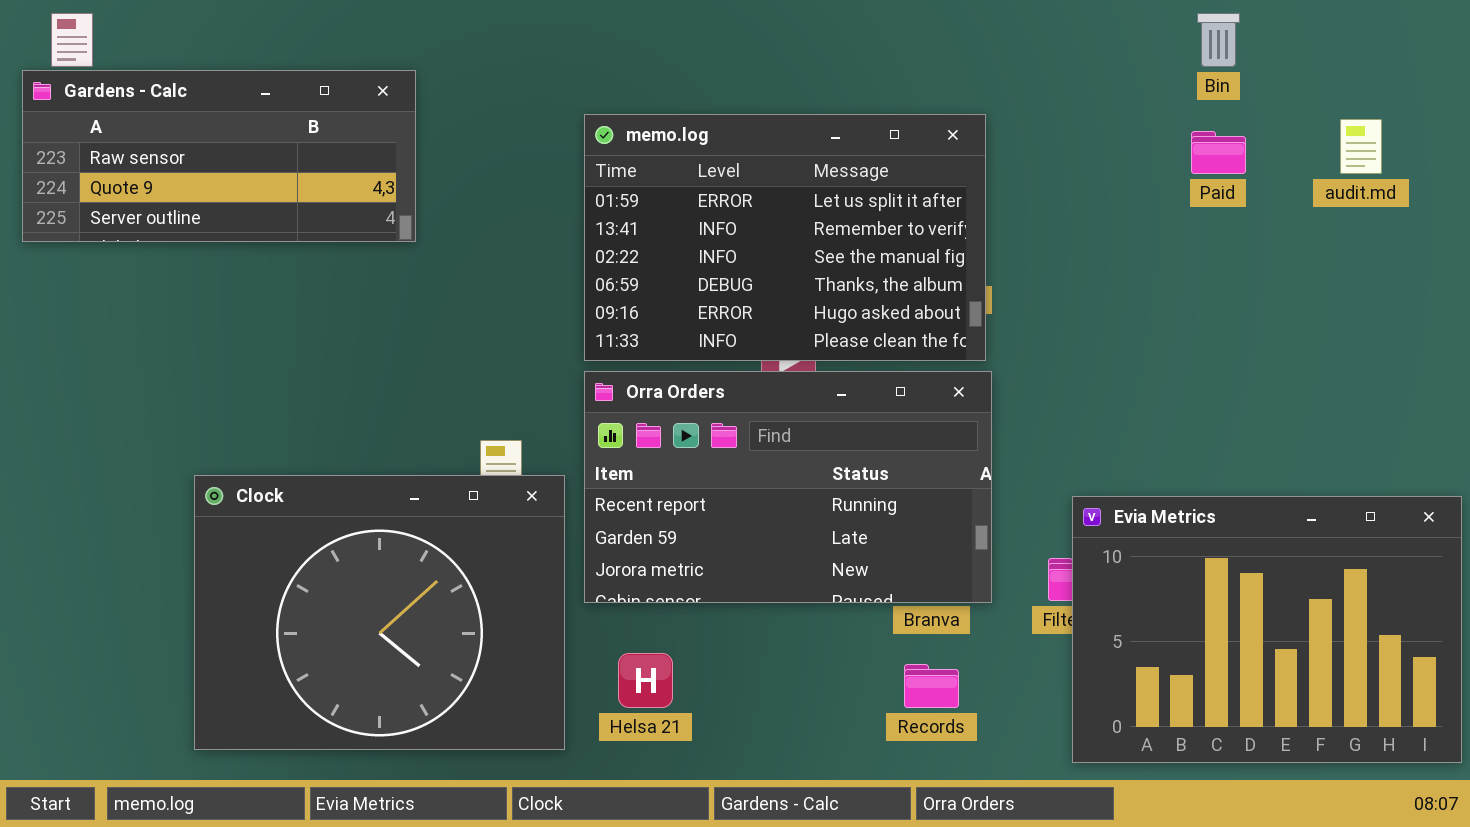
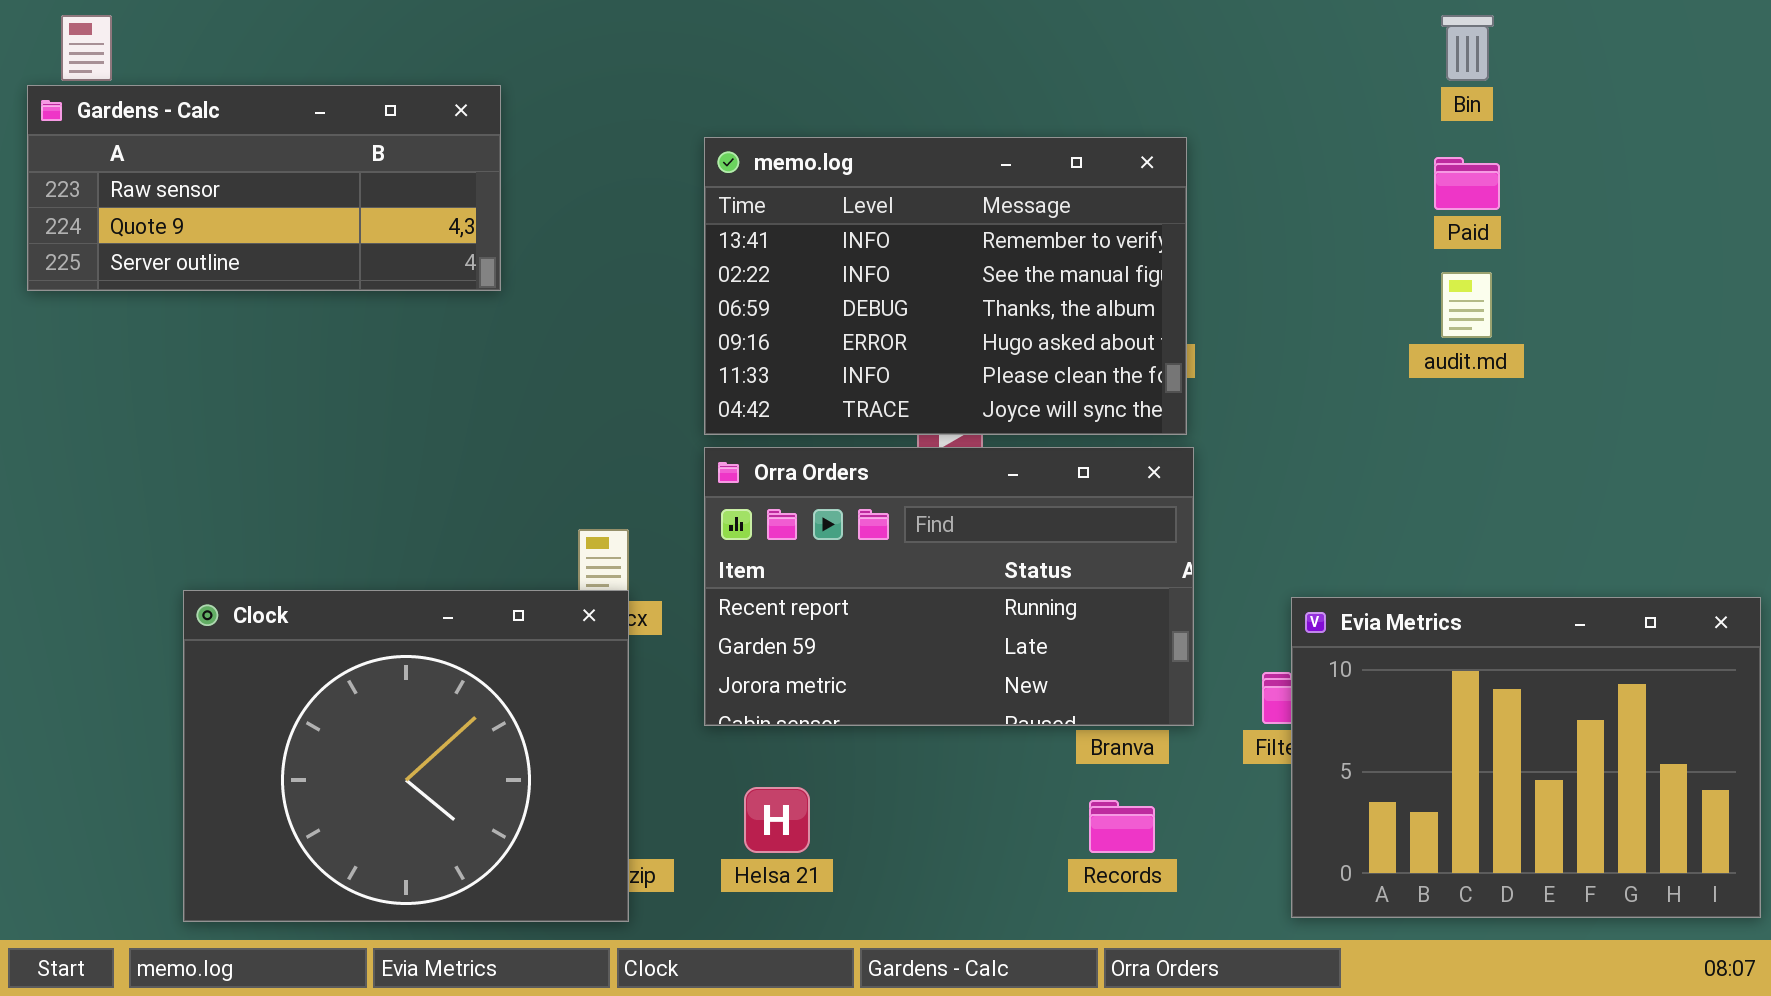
memo.log: [584,114,986,361] -> [704,137,1187,435], scrolled down 1 row
audit.md: [1340,119,1382,174] -> [1441,272,1492,338], moved
Clock: [194,475,565,750] -> [183,590,629,922], moved

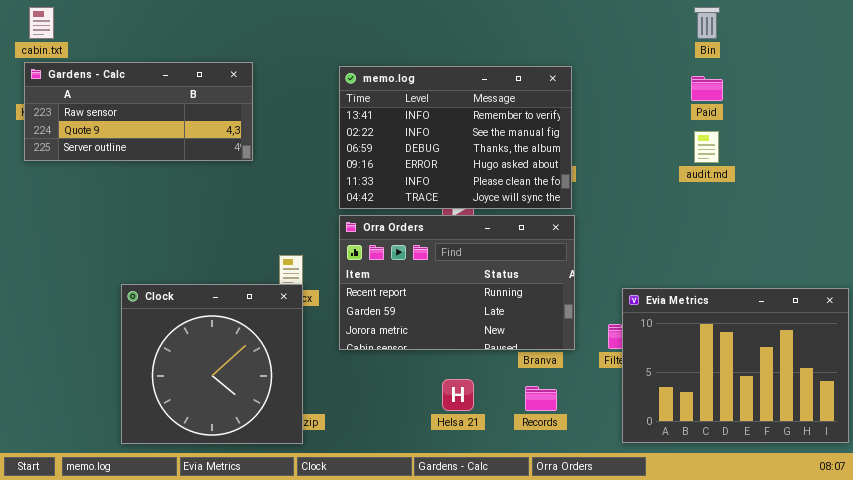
Gardens - Calc: [27,85,501,291] -> [24,62,253,161], moved
Clock: [183,590,629,922] -> [121,284,303,444], resized
Helsa 21: [744,787,810,853] -> [442,379,474,411], moved

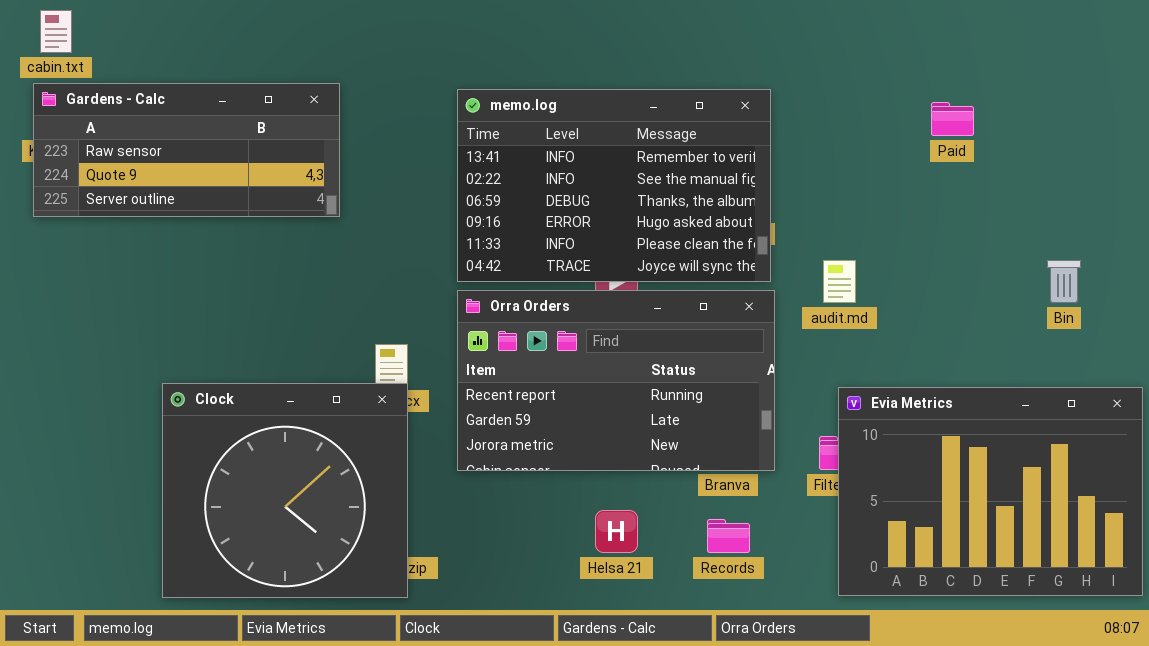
Bin: [694,7,720,39] -> [1047,260,1081,303], moved
audit.md: [694,131,719,163] -> [823,260,856,303], moved

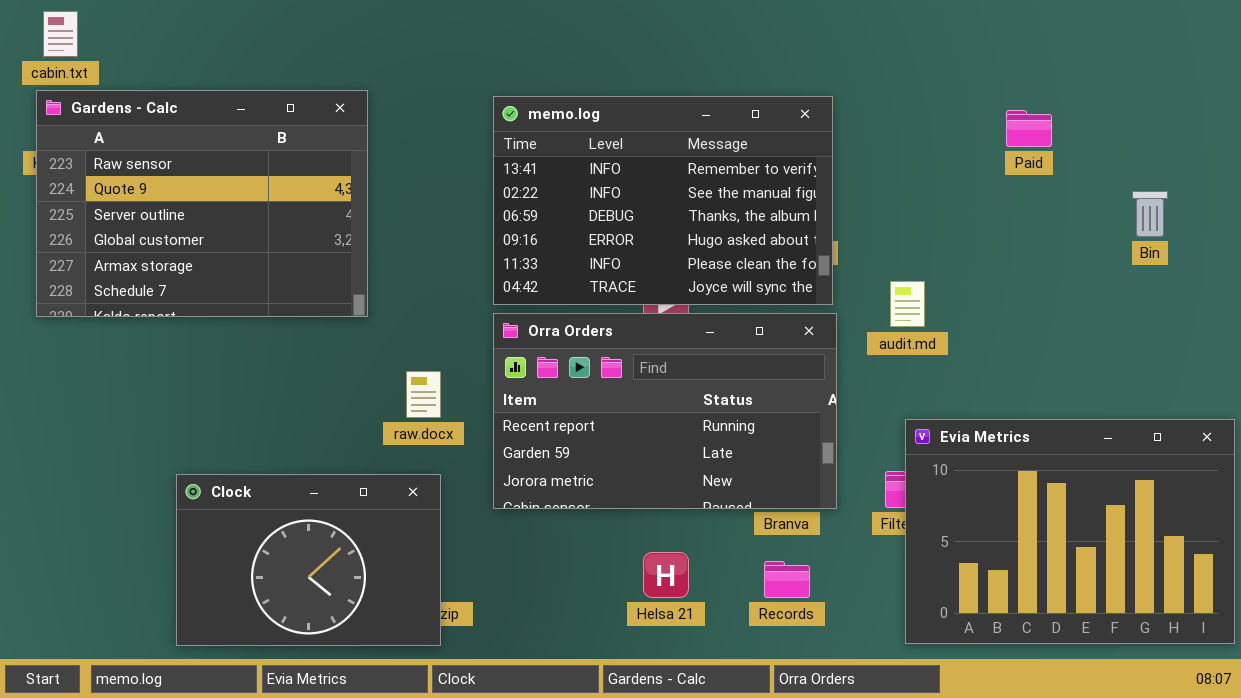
Gardens - Calc: [33,83,340,217] -> [36,90,368,317], resized
Bin: [1047,260,1081,303] -> [1132,191,1168,237], moved
Clock: [162,383,408,598] -> [176,474,441,646], resized

